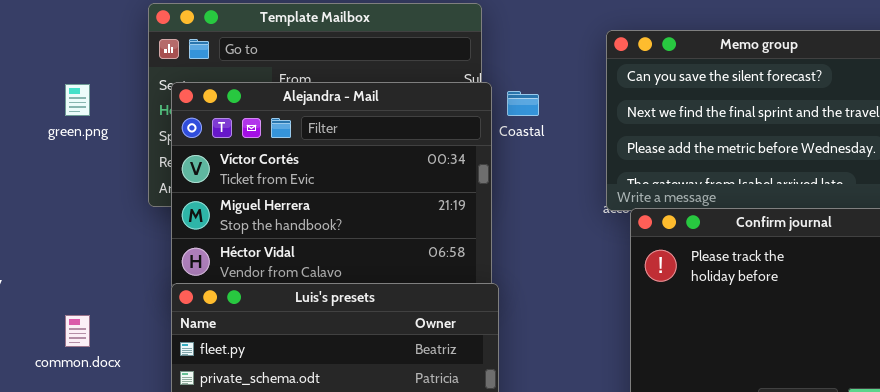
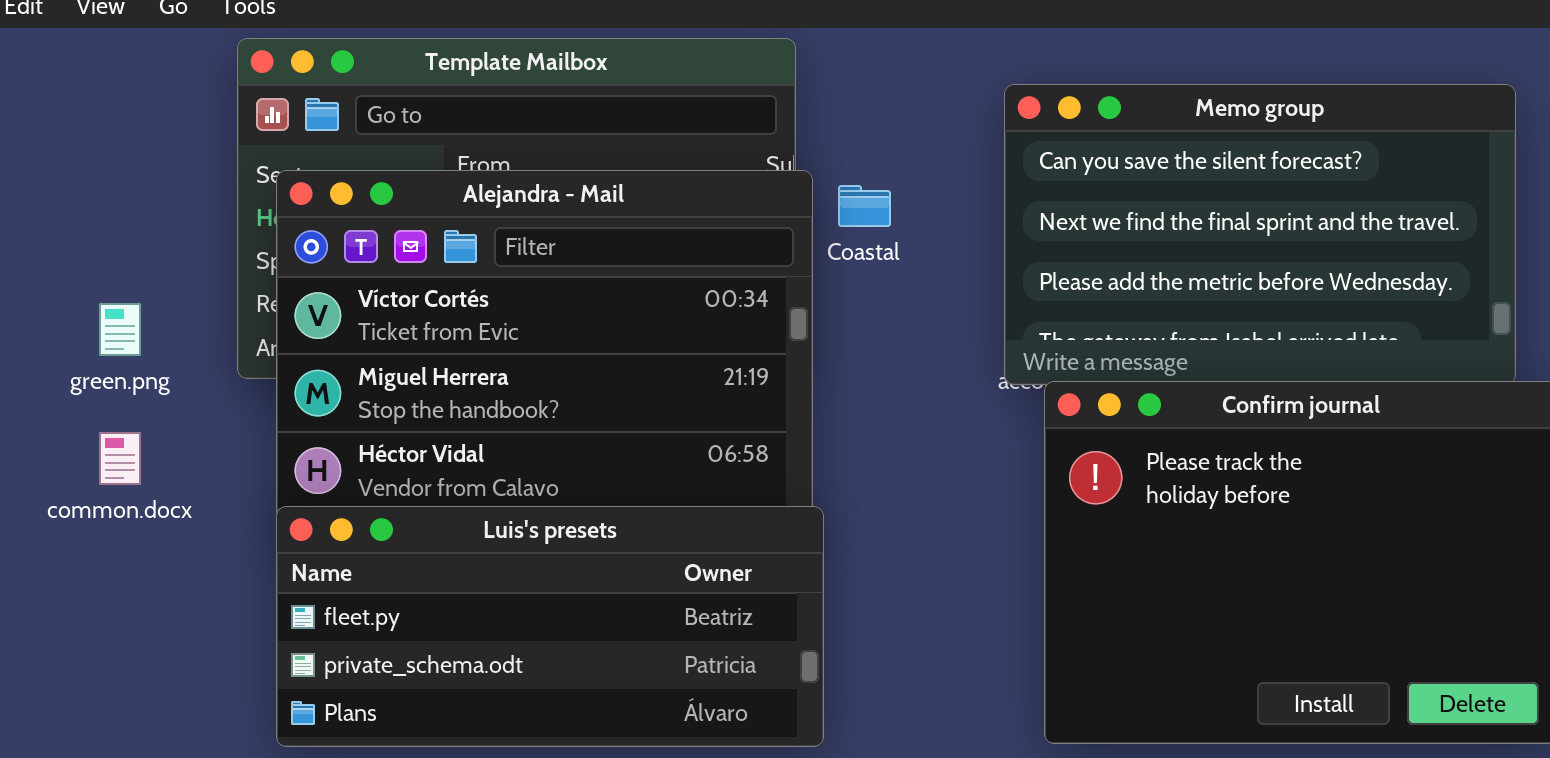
green.png: [65,84,90,116] -> [99,303,141,356], moved
common.docx: [65,315,90,347] -> [99,432,141,485], moved

